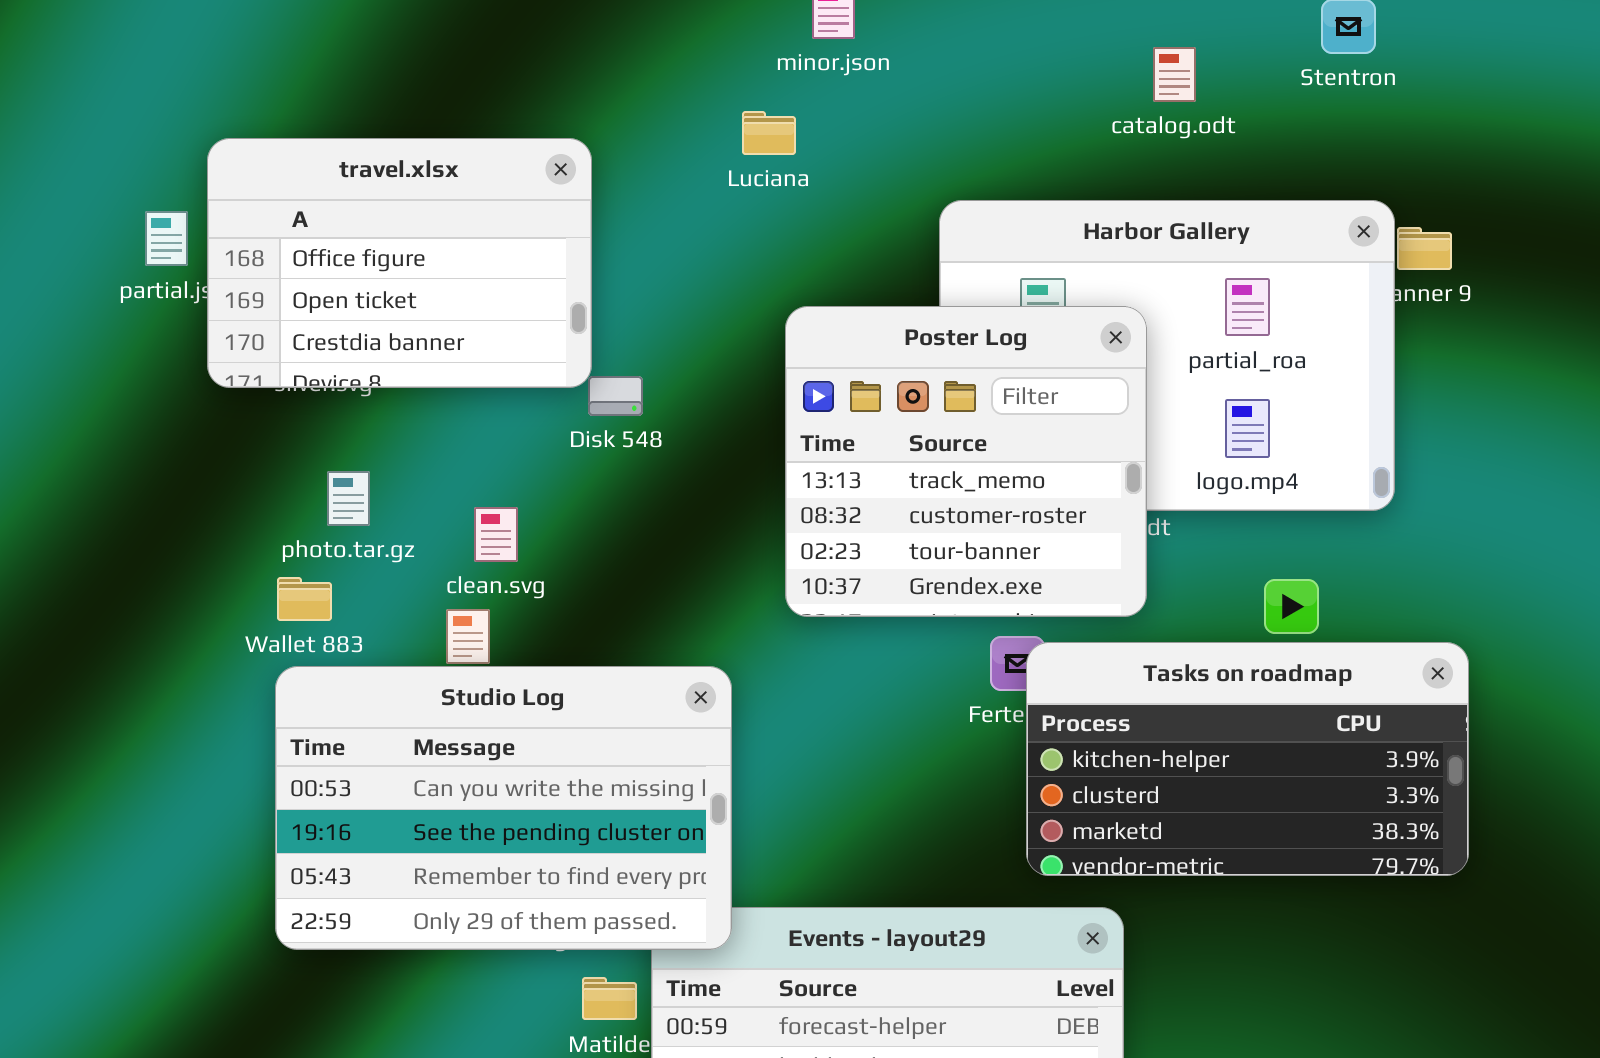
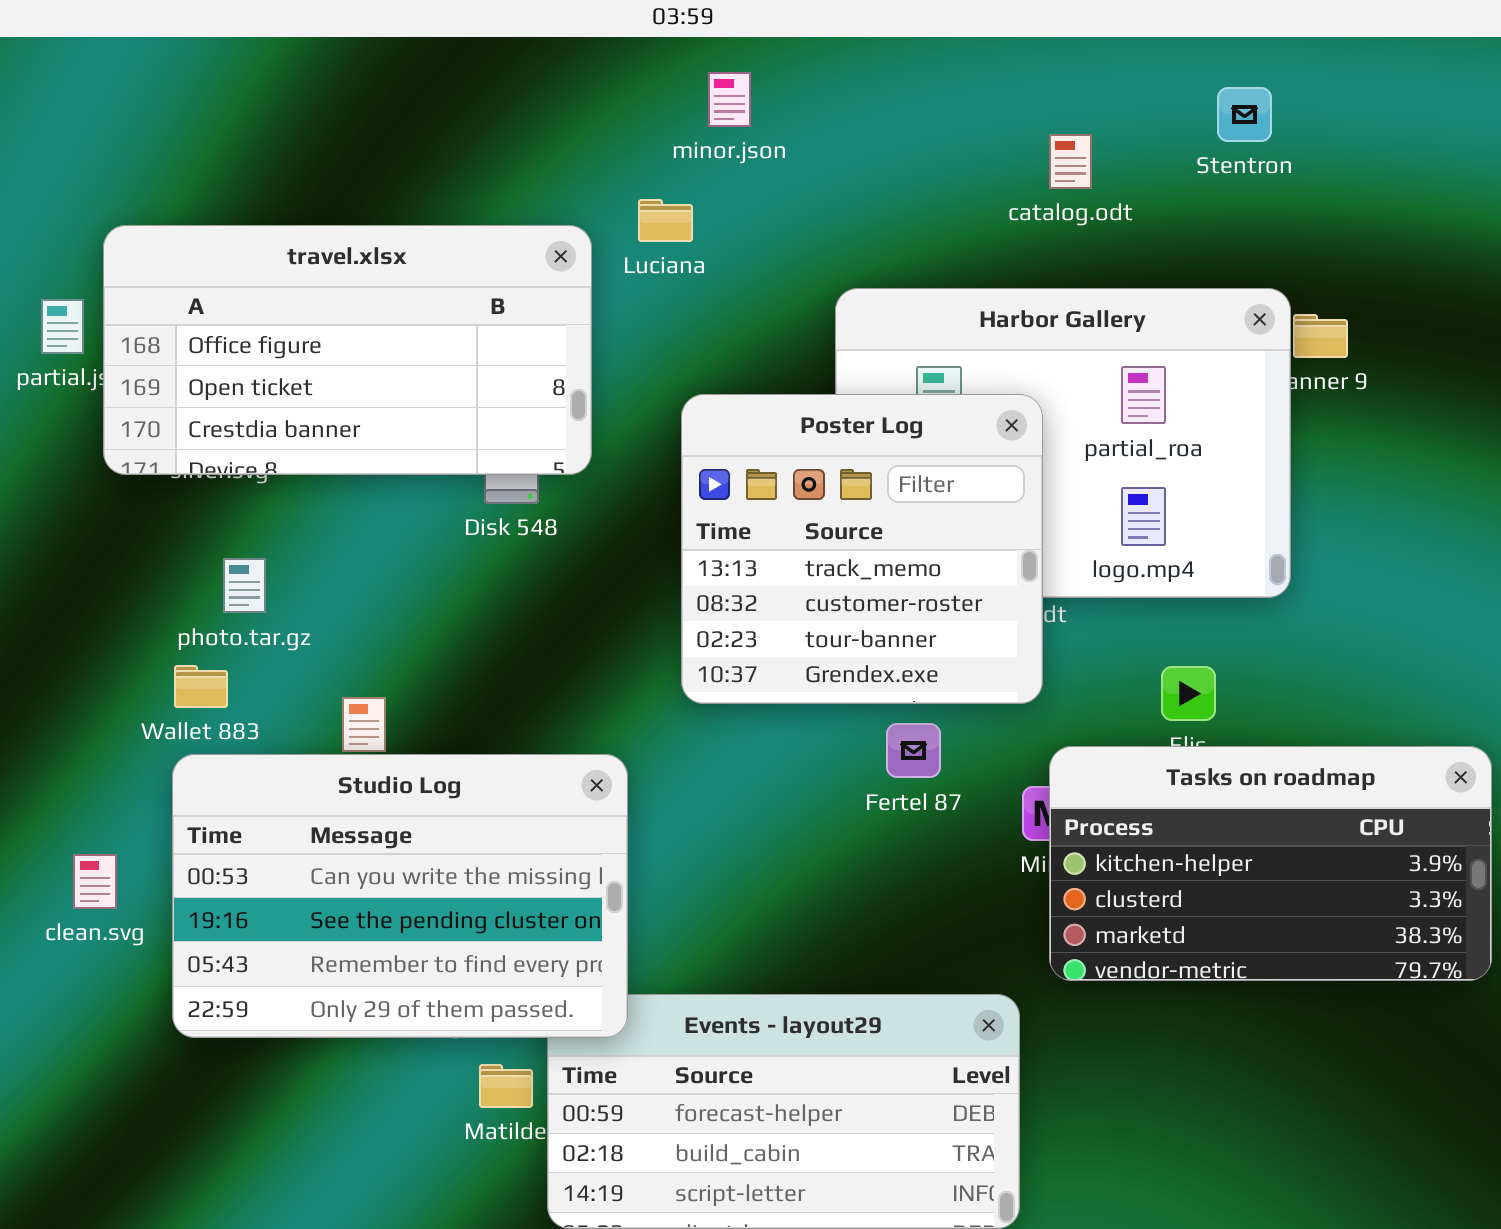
travel.xlsx: [207,138,592,388] -> [103,225,592,475], resized
clean.svg: [474,507,518,562] -> [73,854,117,909], moved
Tasks on roadmap: [1026,642,1469,876] -> [1049,746,1492,981], moved

